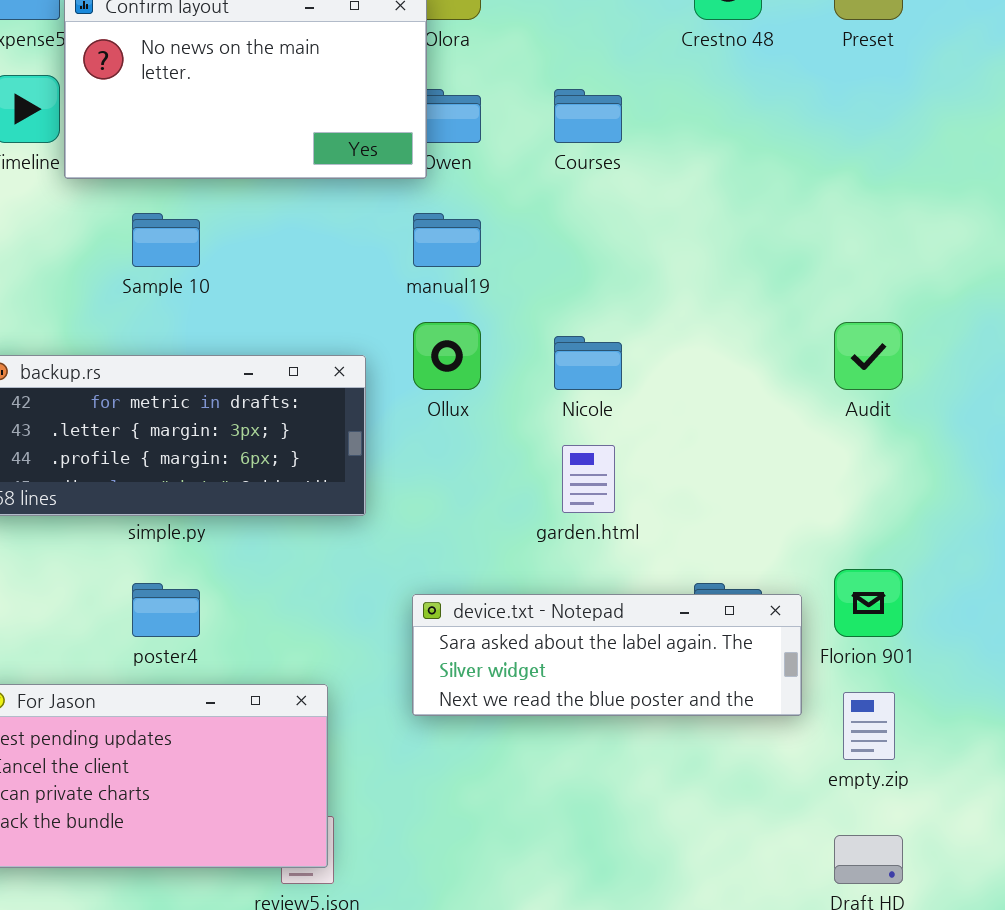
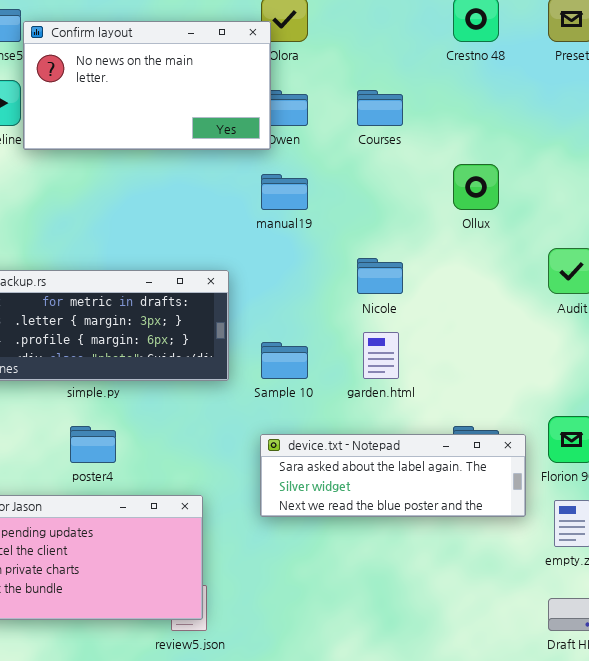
Sample 10: [132,213,200,267] -> [261,342,308,379], moved
Ollux: [413,322,481,390] -> [453,164,499,210], moved

